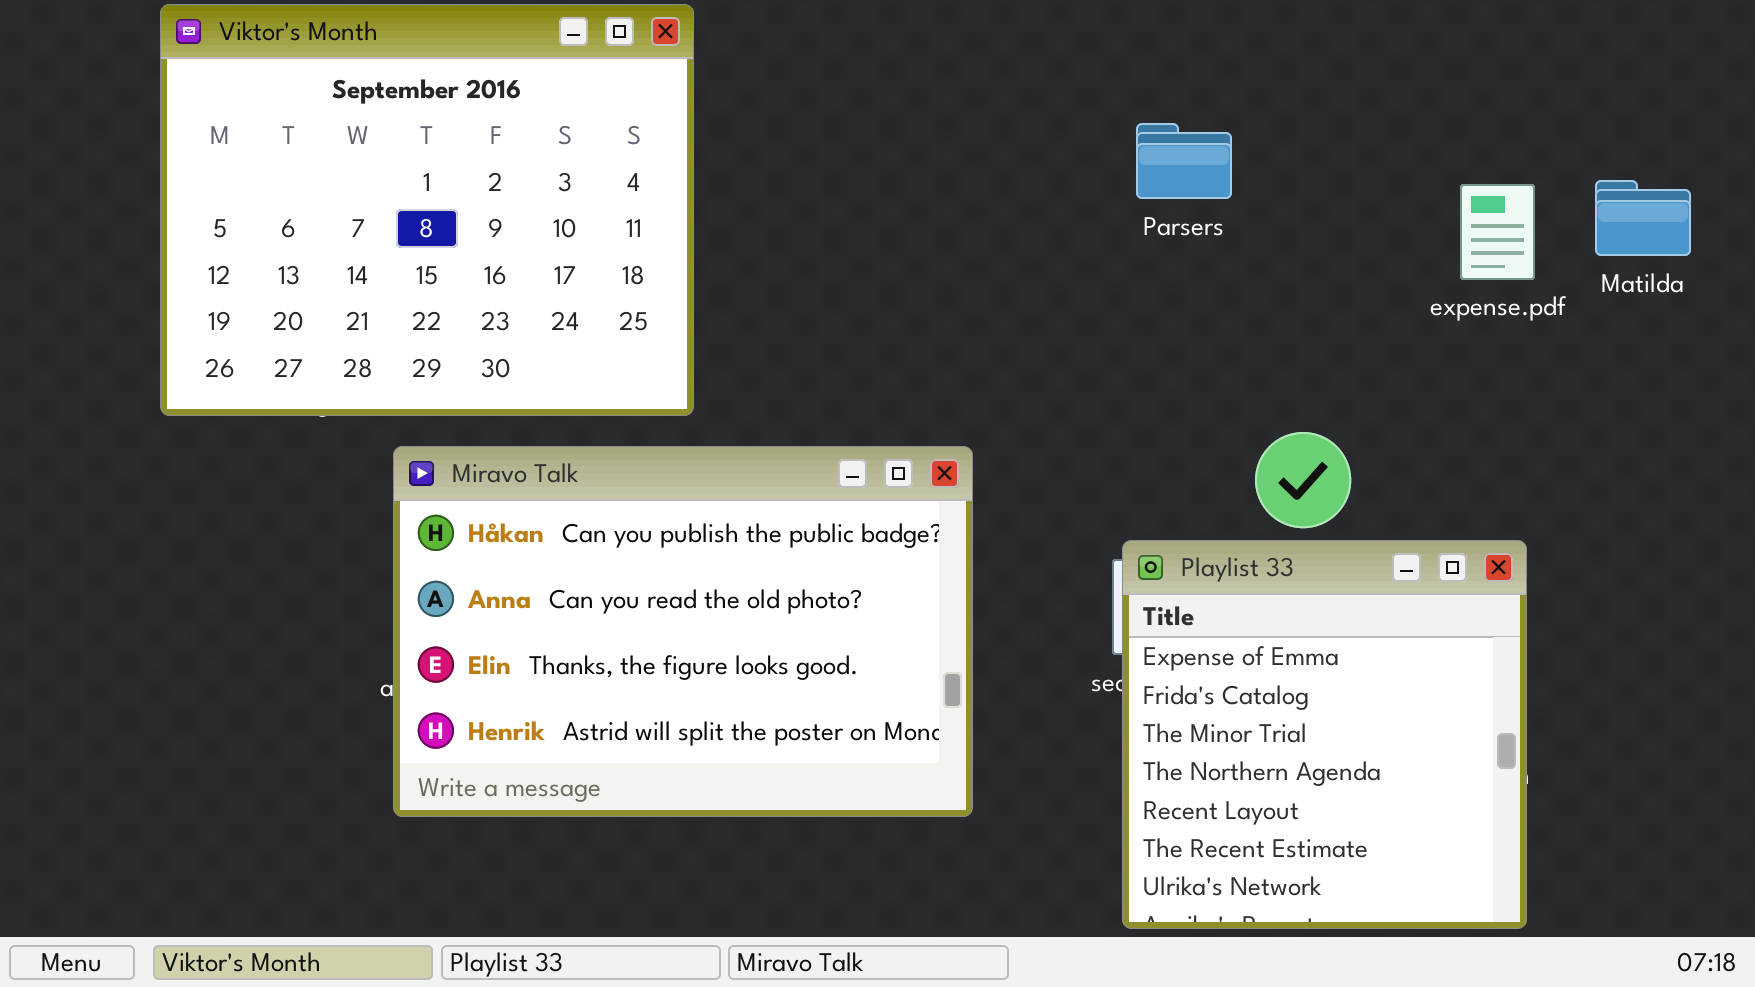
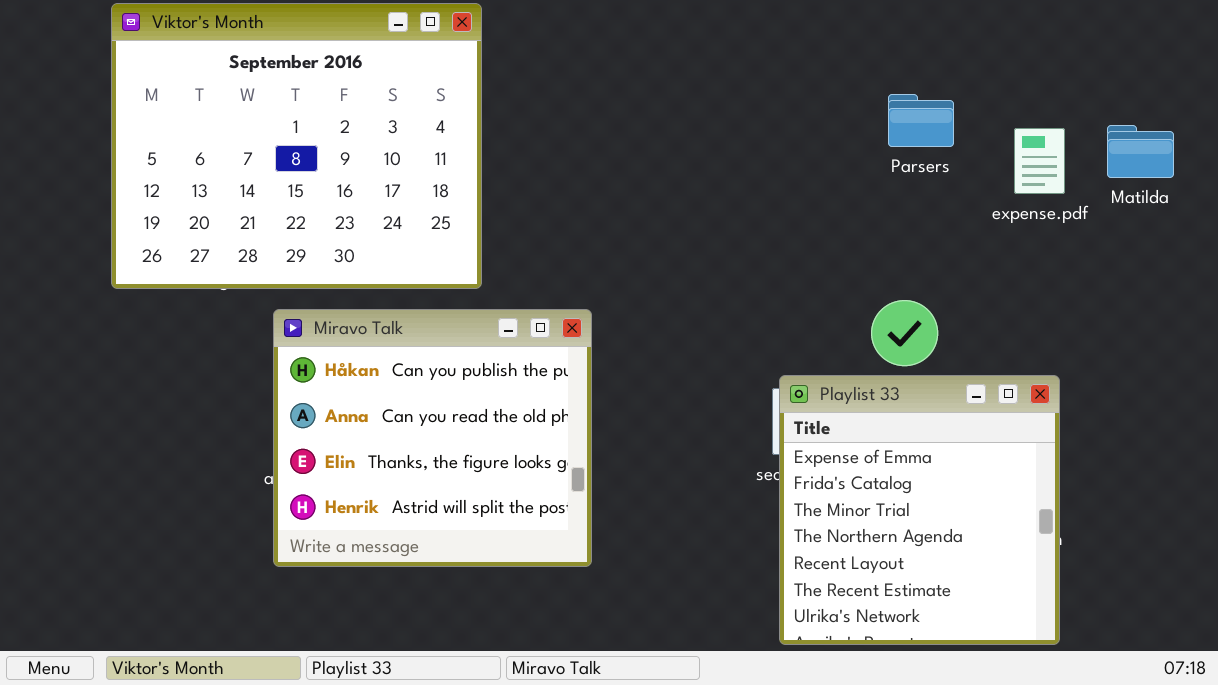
Parsers: [1136,123,1232,199] -> [888,94,954,147], moved
Miravo Talk: [393,446,973,817] -> [273,309,592,567], resized

